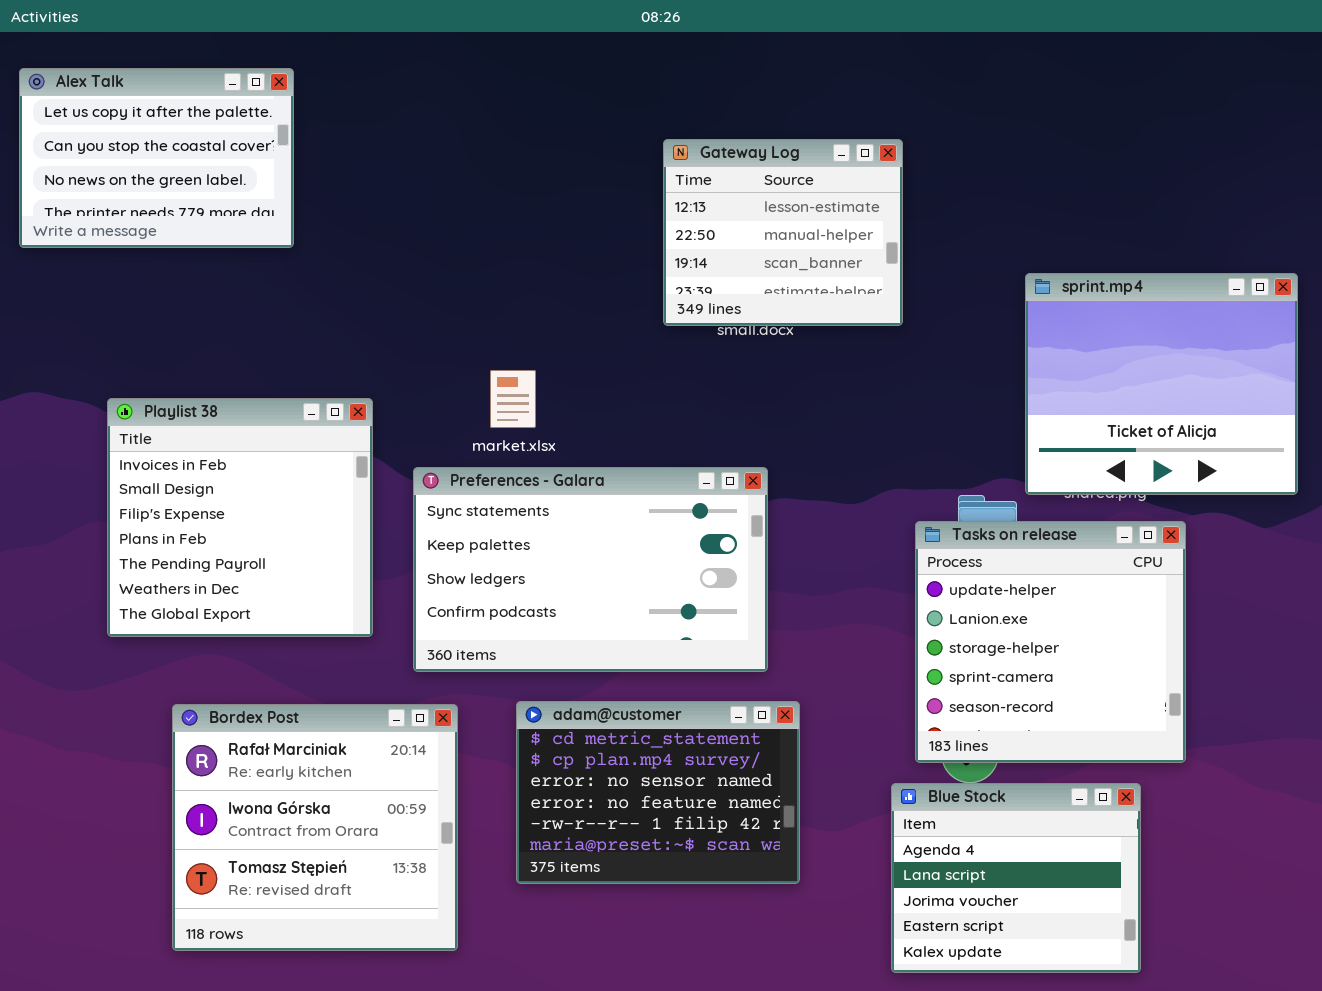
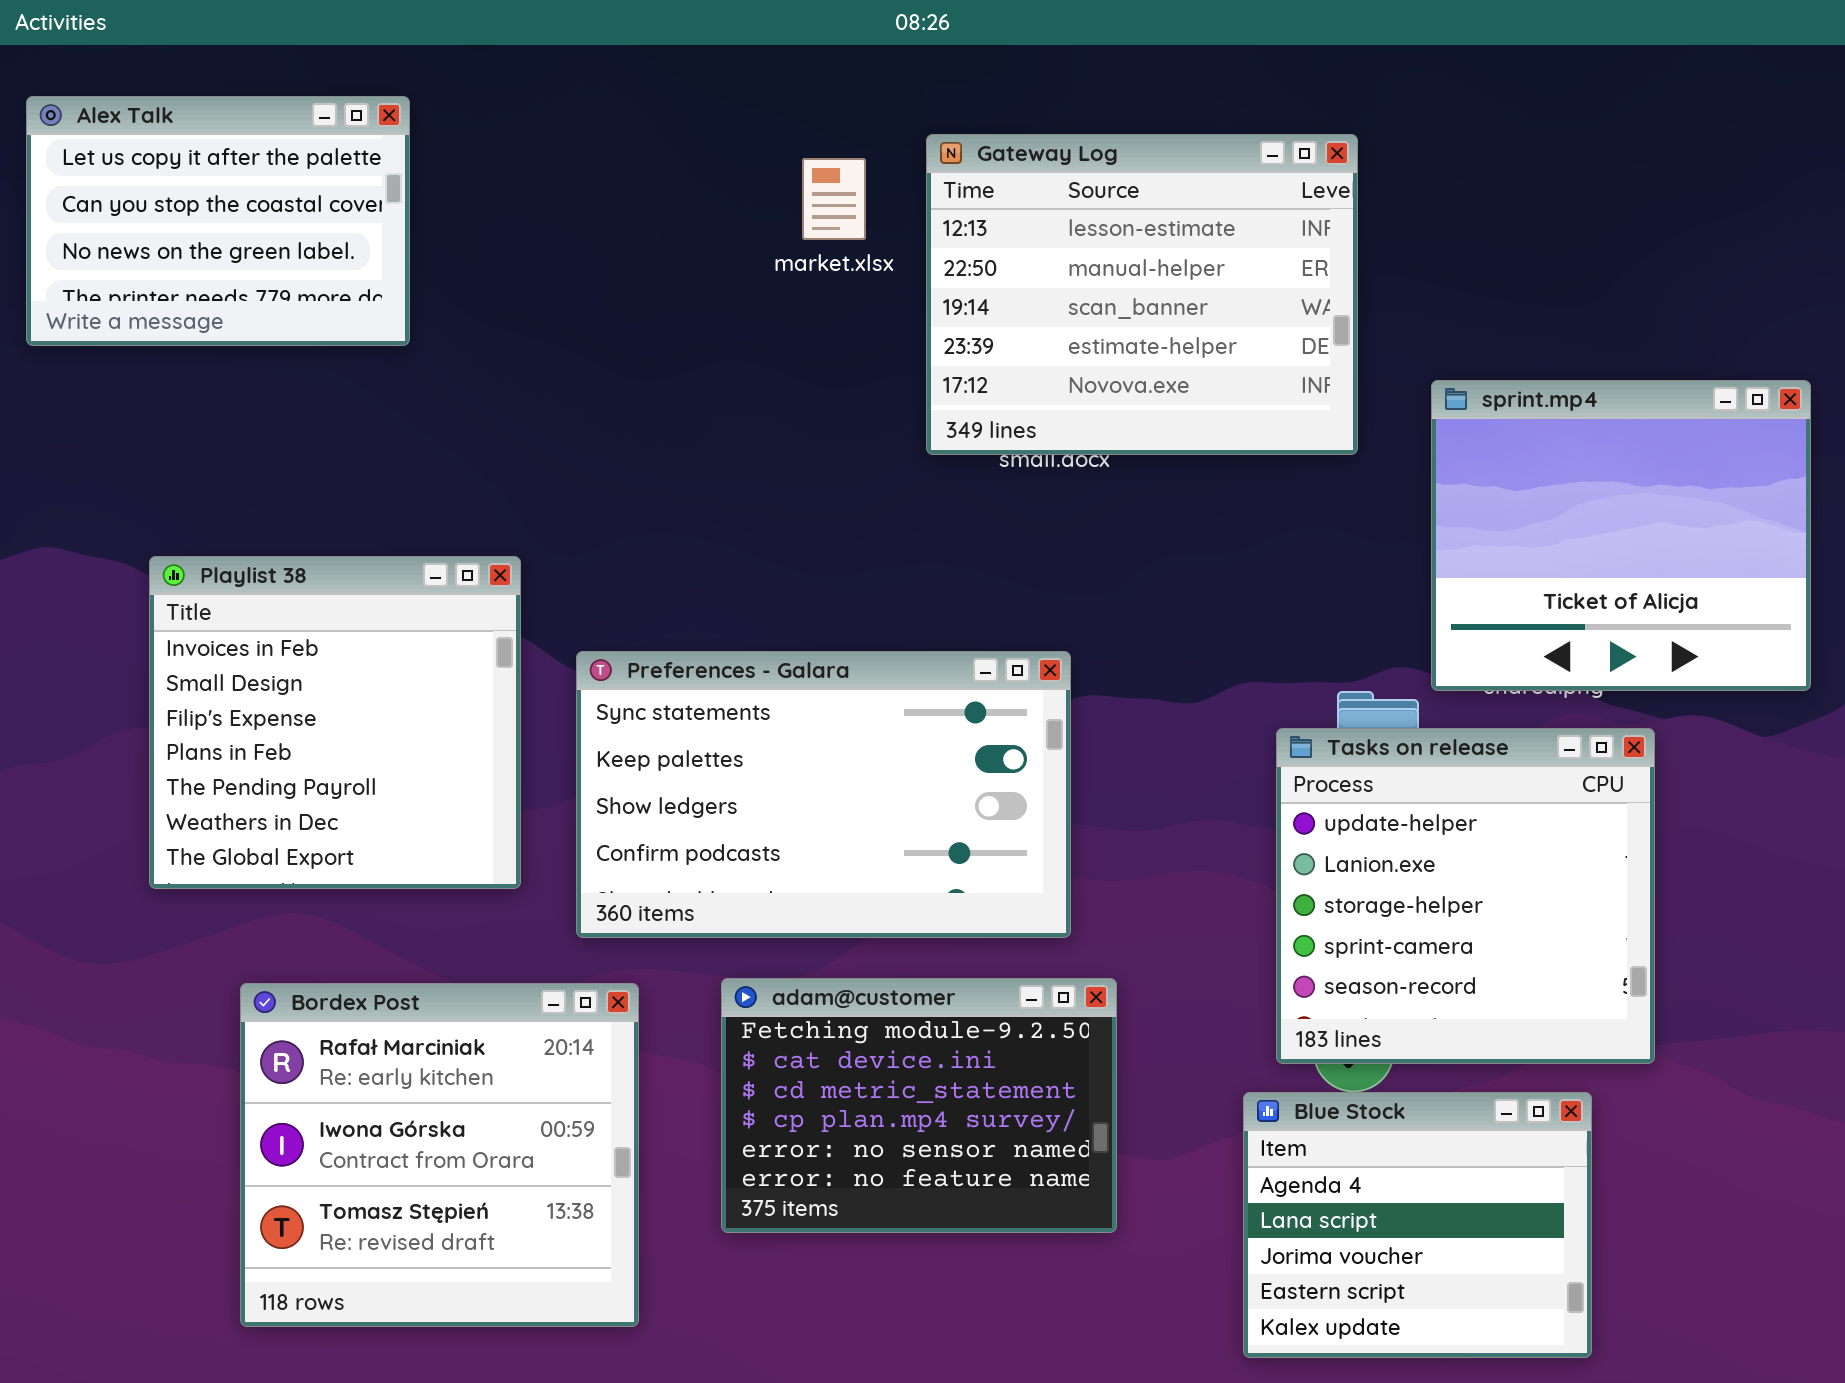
Gateway Log: [663,139,903,326] -> [926,134,1358,455], resized
market.xlsx: [490,370,536,428] -> [802,158,866,240], moved
adam@customer: [516,701,800,884] -> [721,978,1117,1233], scrolled up 2 rows

